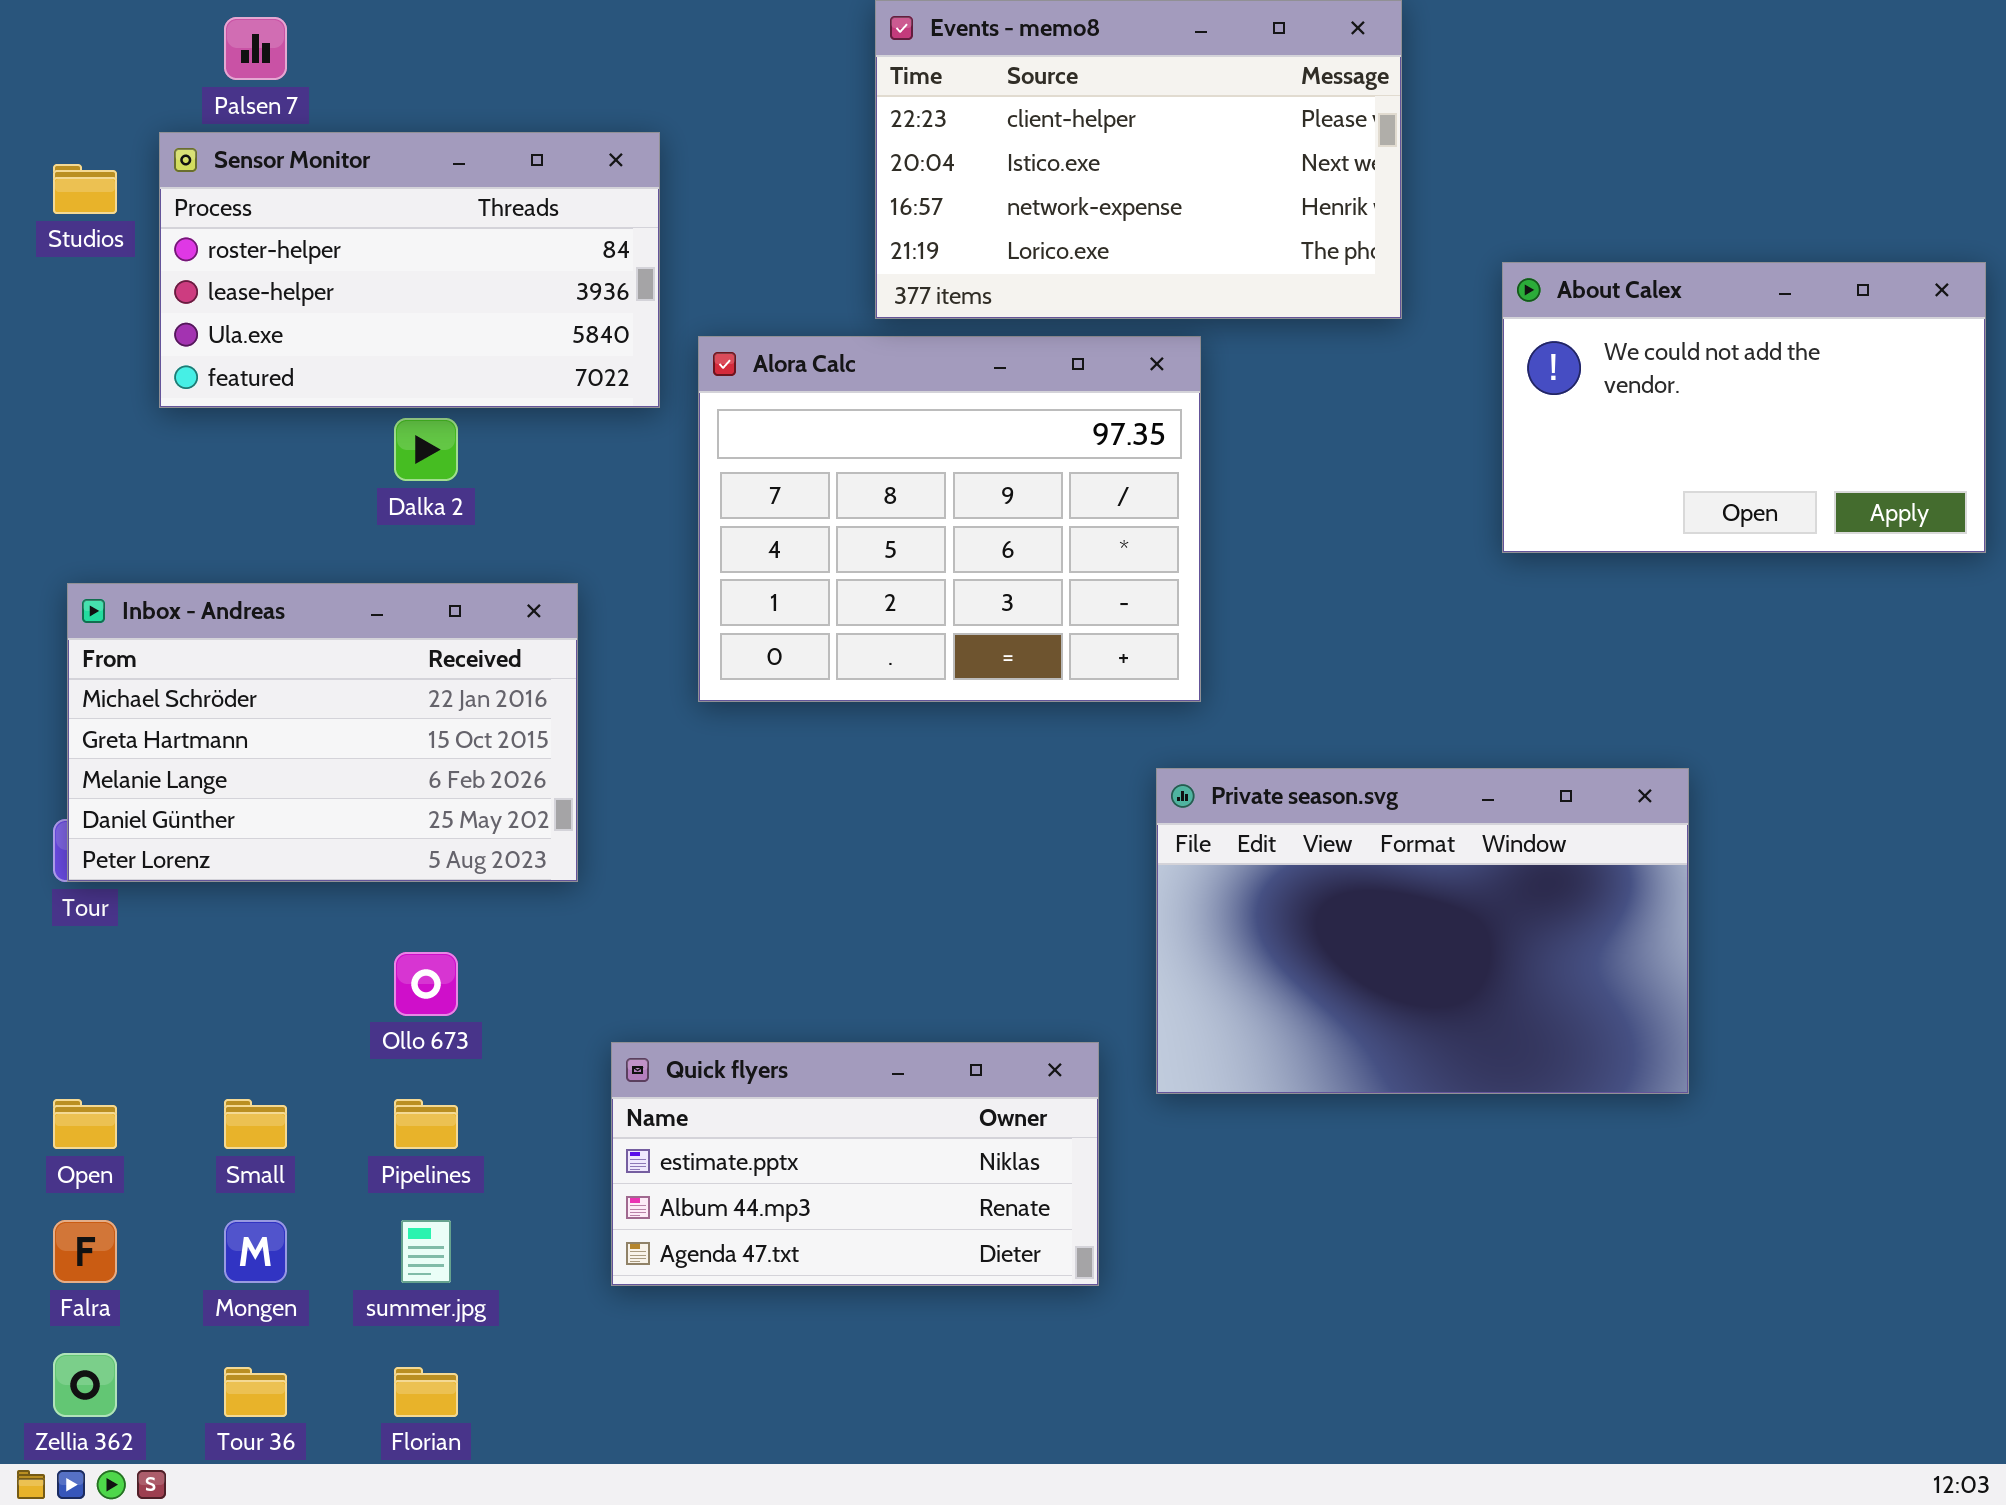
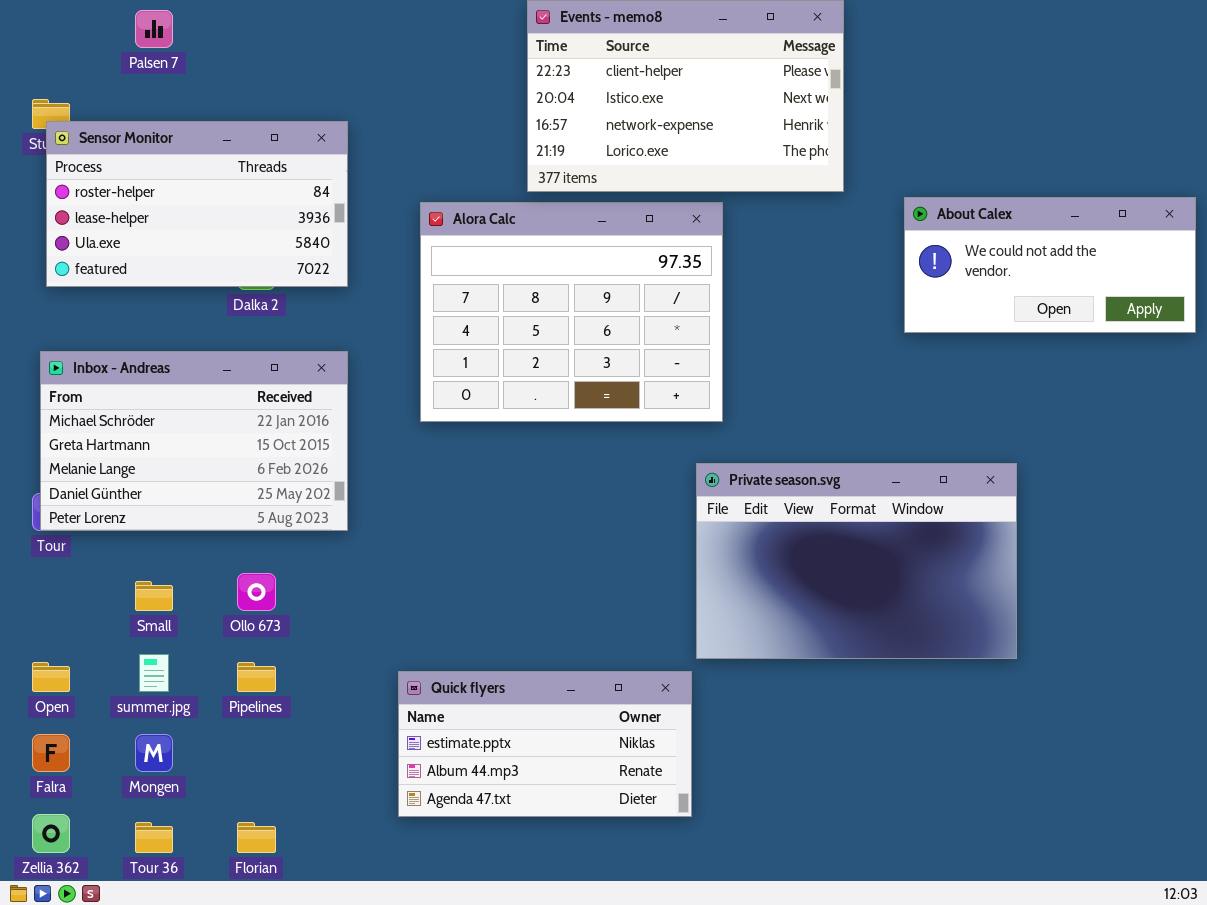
Sensor Monitor: [159,132,660,408] -> [46,121,348,287], moved
About Calex: [1502,262,1986,553] -> [904,197,1196,333], resized
Quick flyers: [611,1042,1099,1286] -> [398,671,692,817], moved
Small: [224,1099,287,1149] -> [135,581,173,611], moved
summer.jpg: [401,1220,451,1283] -> [139,654,169,692], moved

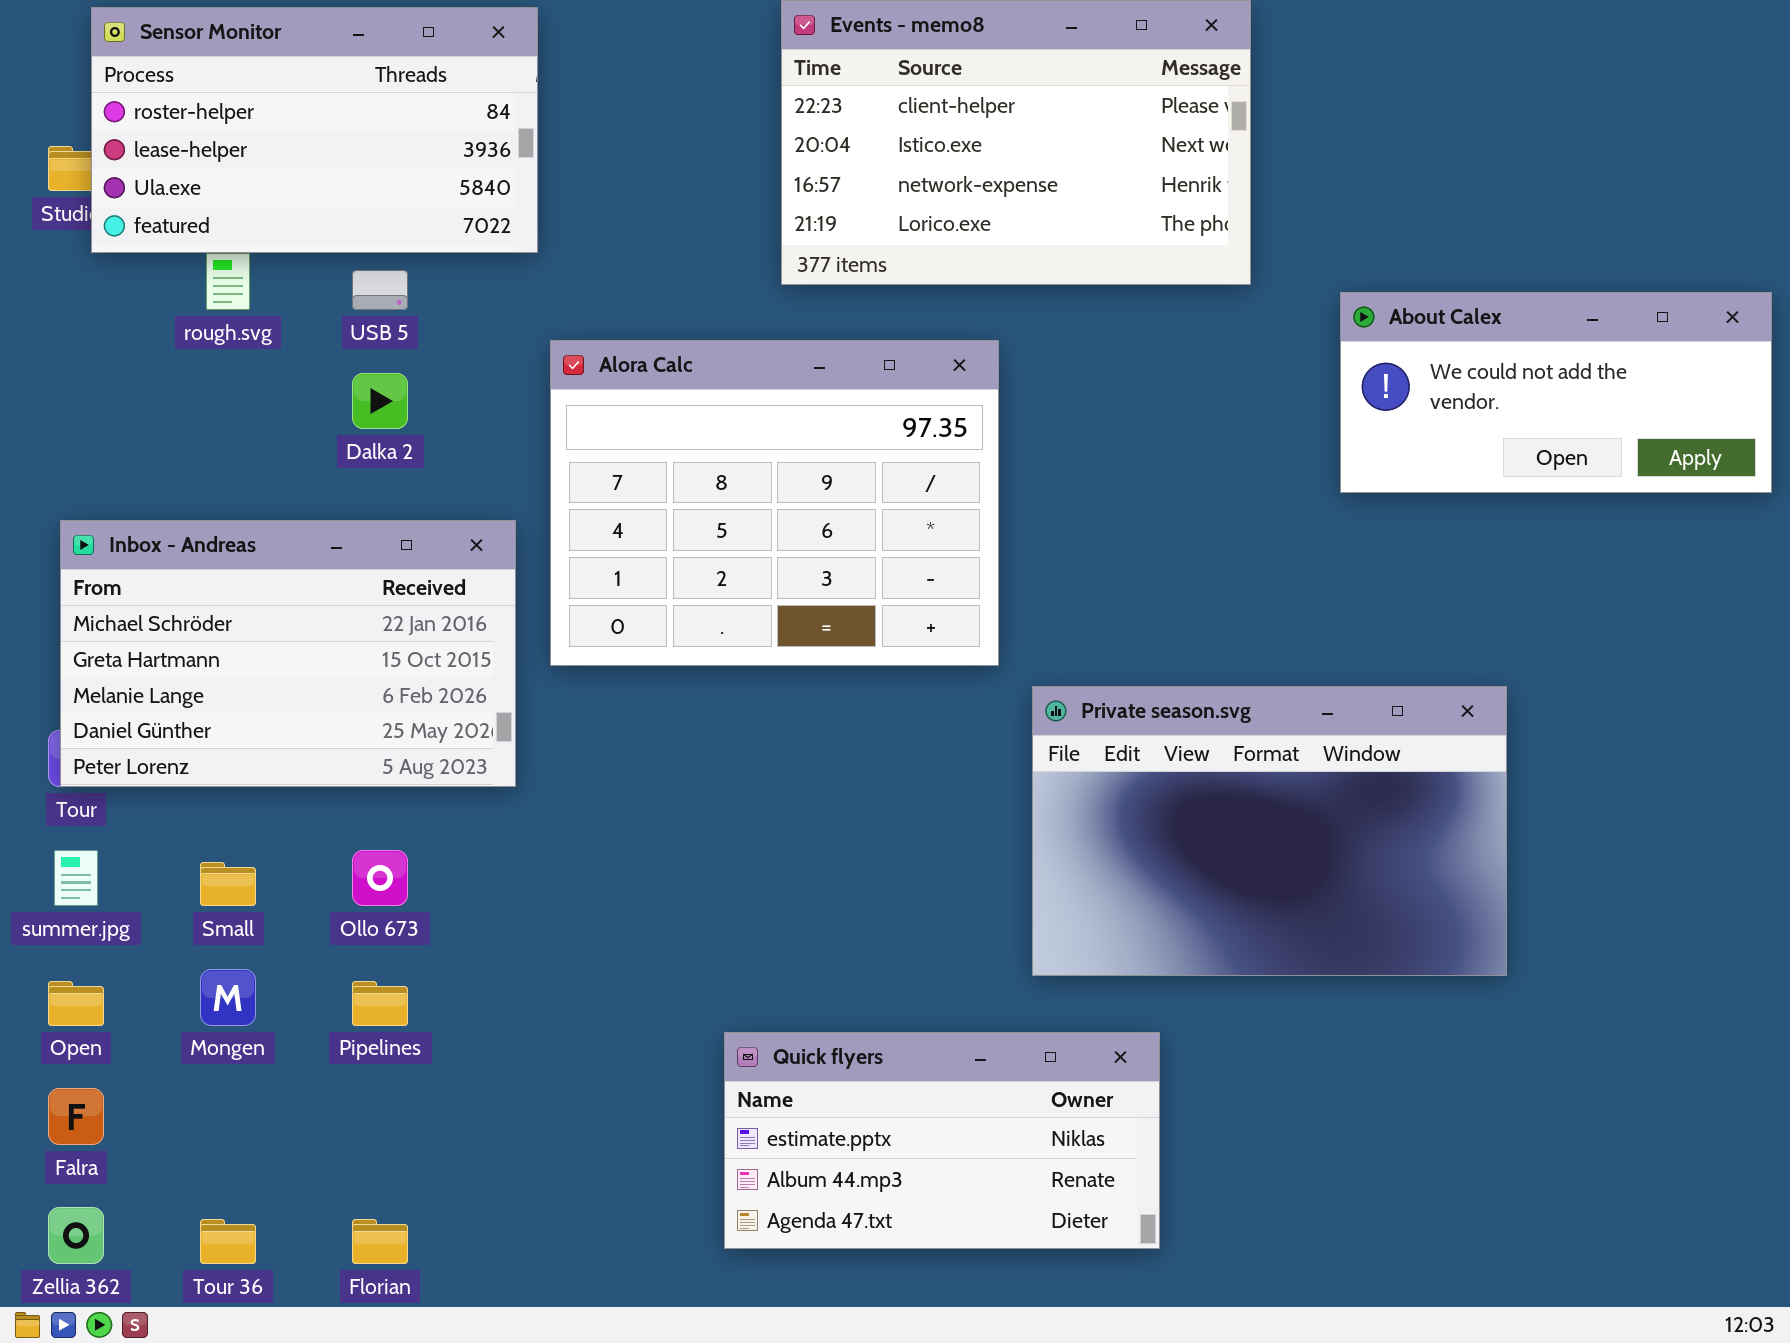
Sensor Monitor: [46,121,348,287] -> [91,7,538,253], moved
Alora Calc: [420,202,723,422] -> [550,340,999,666], moved
summer.jpg: [139,654,169,692] -> [54,850,98,906], moved
Quick flyers: [398,671,692,817] -> [724,1032,1160,1249], moved
Mongen: [135,734,173,772] -> [200,969,256,1026], moved

